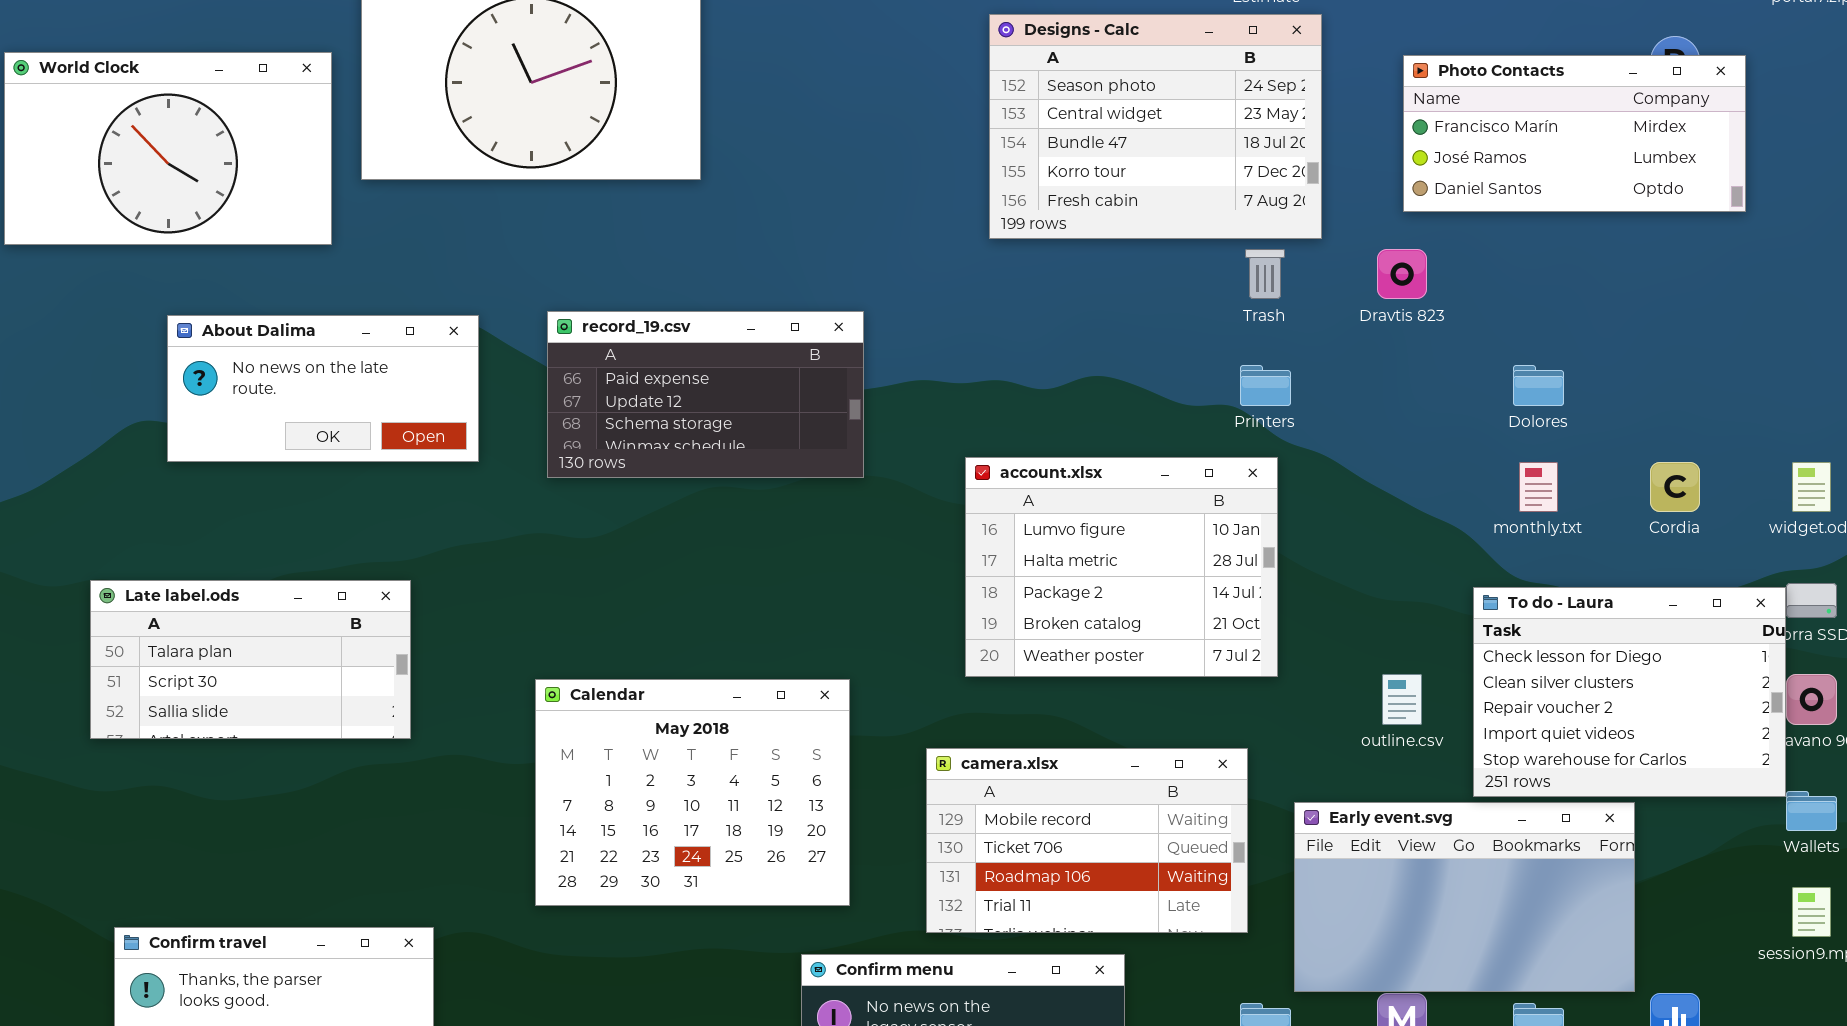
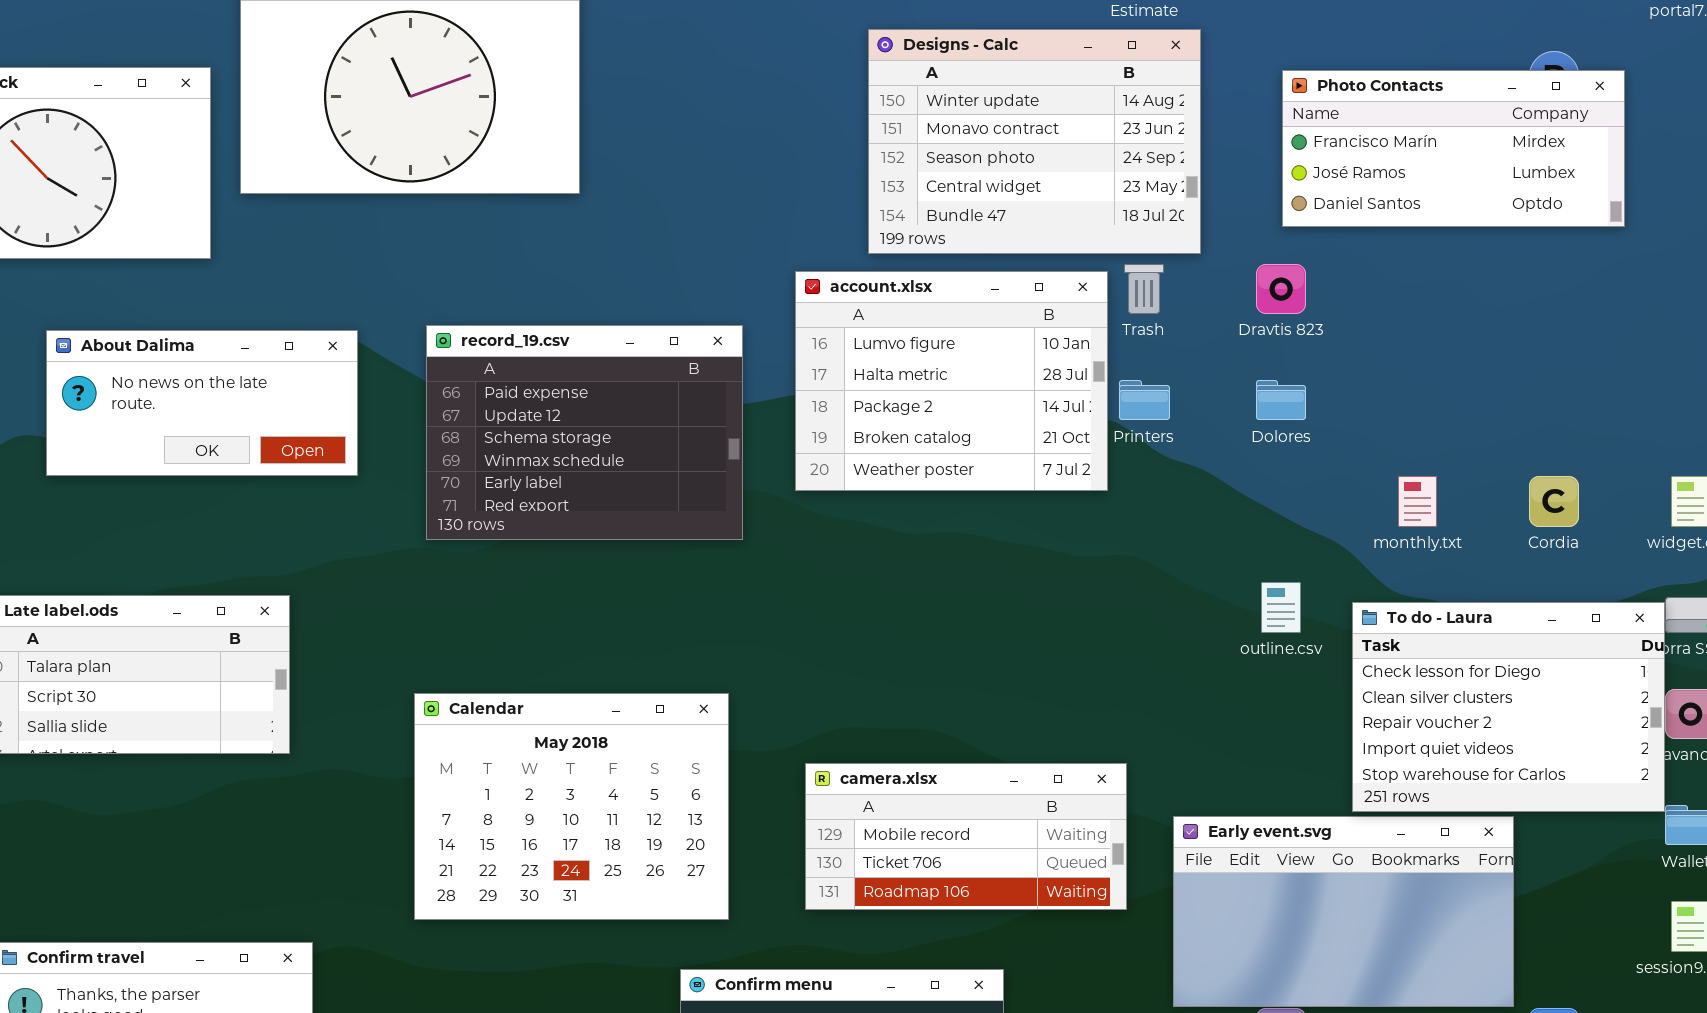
Designs - Calc: [989,14,1322,239] -> [868,29,1201,254], scrolled up 2 rows
record_19.csv: [547,311,864,478] -> [426,325,743,540], resized
Dolores: [1513,365,1564,406] -> [1256,380,1306,420], moved
account.xlsx: [965,457,1278,677] -> [795,271,1108,491], moved
outline.csv: [1382,674,1422,725] -> [1261,582,1301,633], moved
camera.xlsx: [926,748,1248,933] -> [805,763,1127,910], resized

